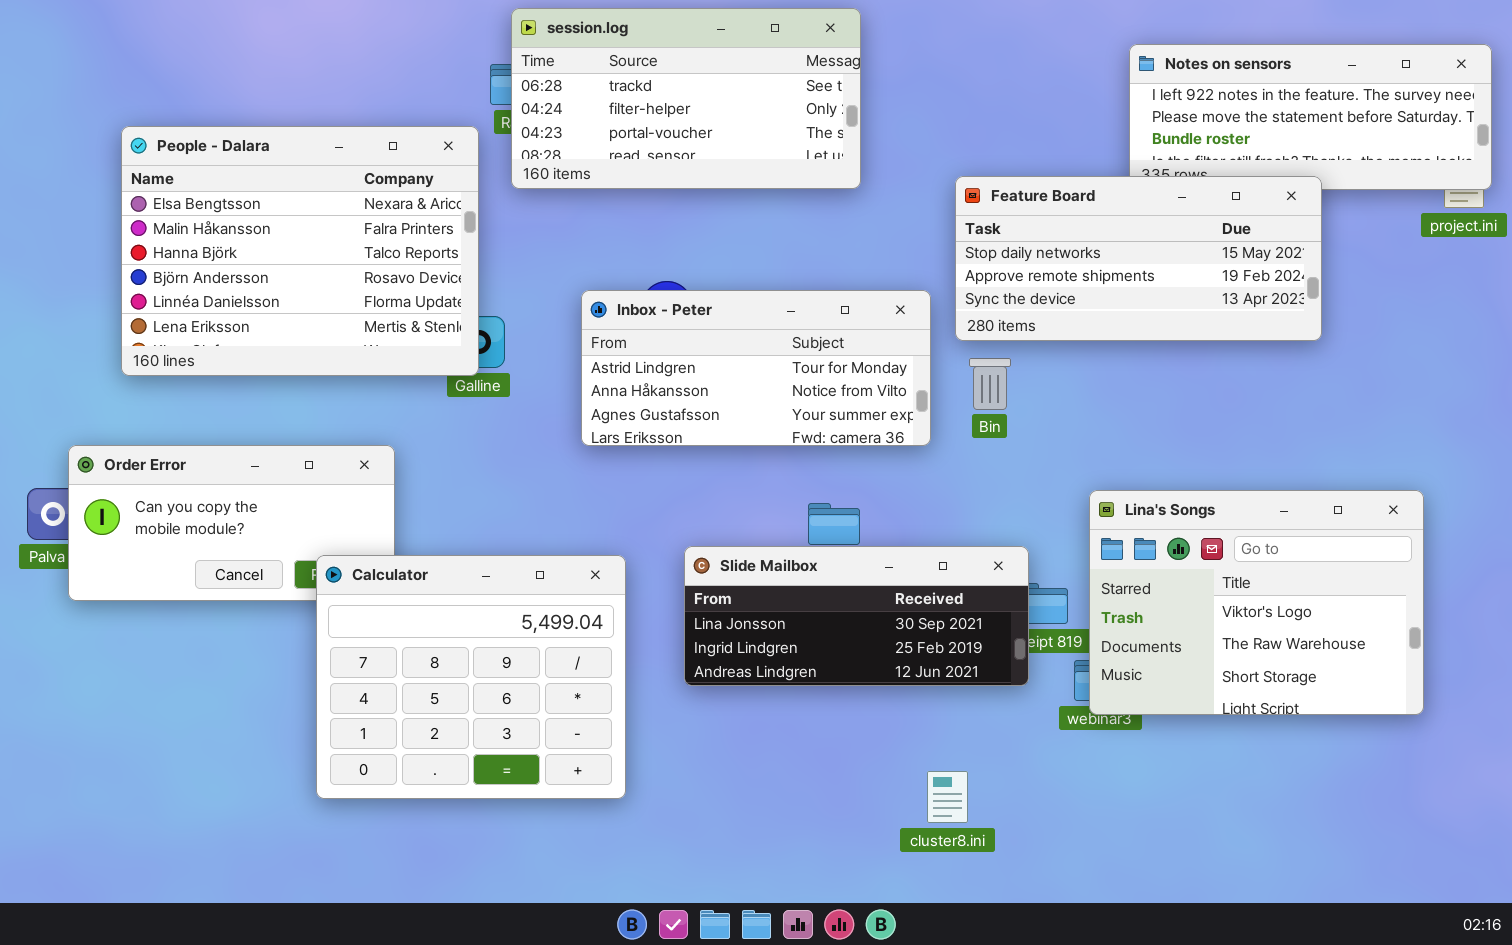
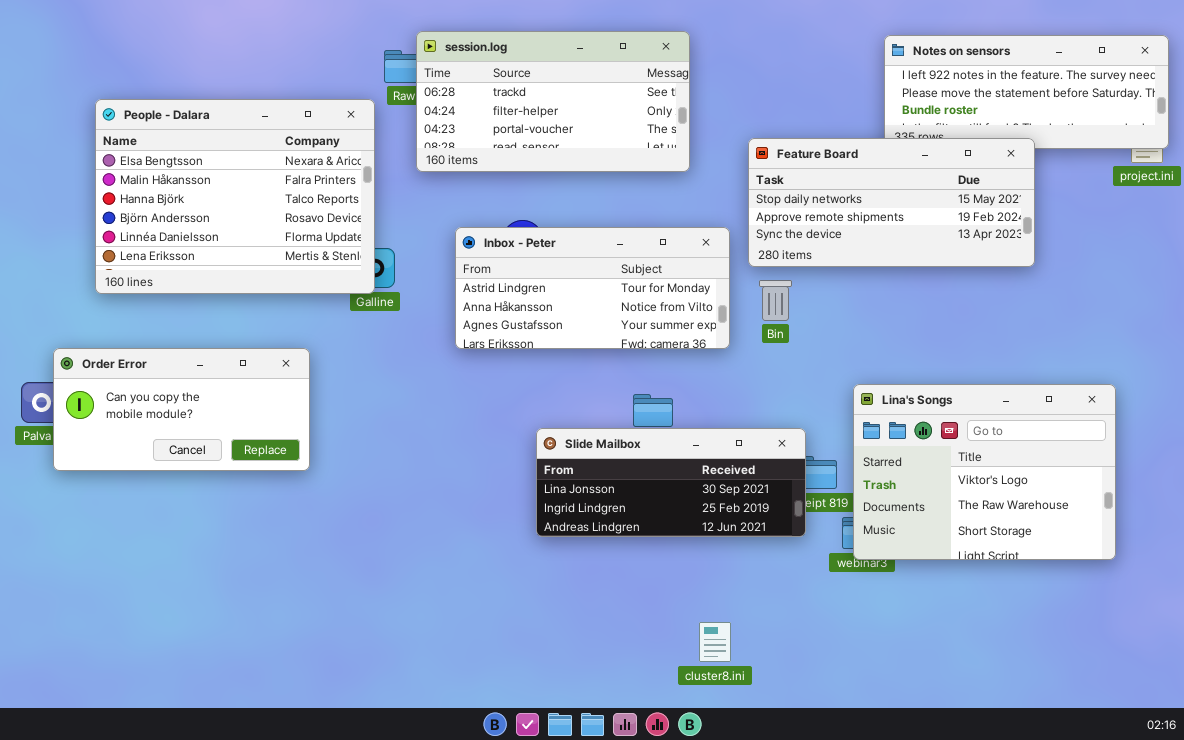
session.log: [511,8,861,189] -> [416,31,690,172], moved
Calculator: [316,555,626,799] -> none, closed
cluster8.ini: [927,771,968,823] -> [699,622,731,662], moved

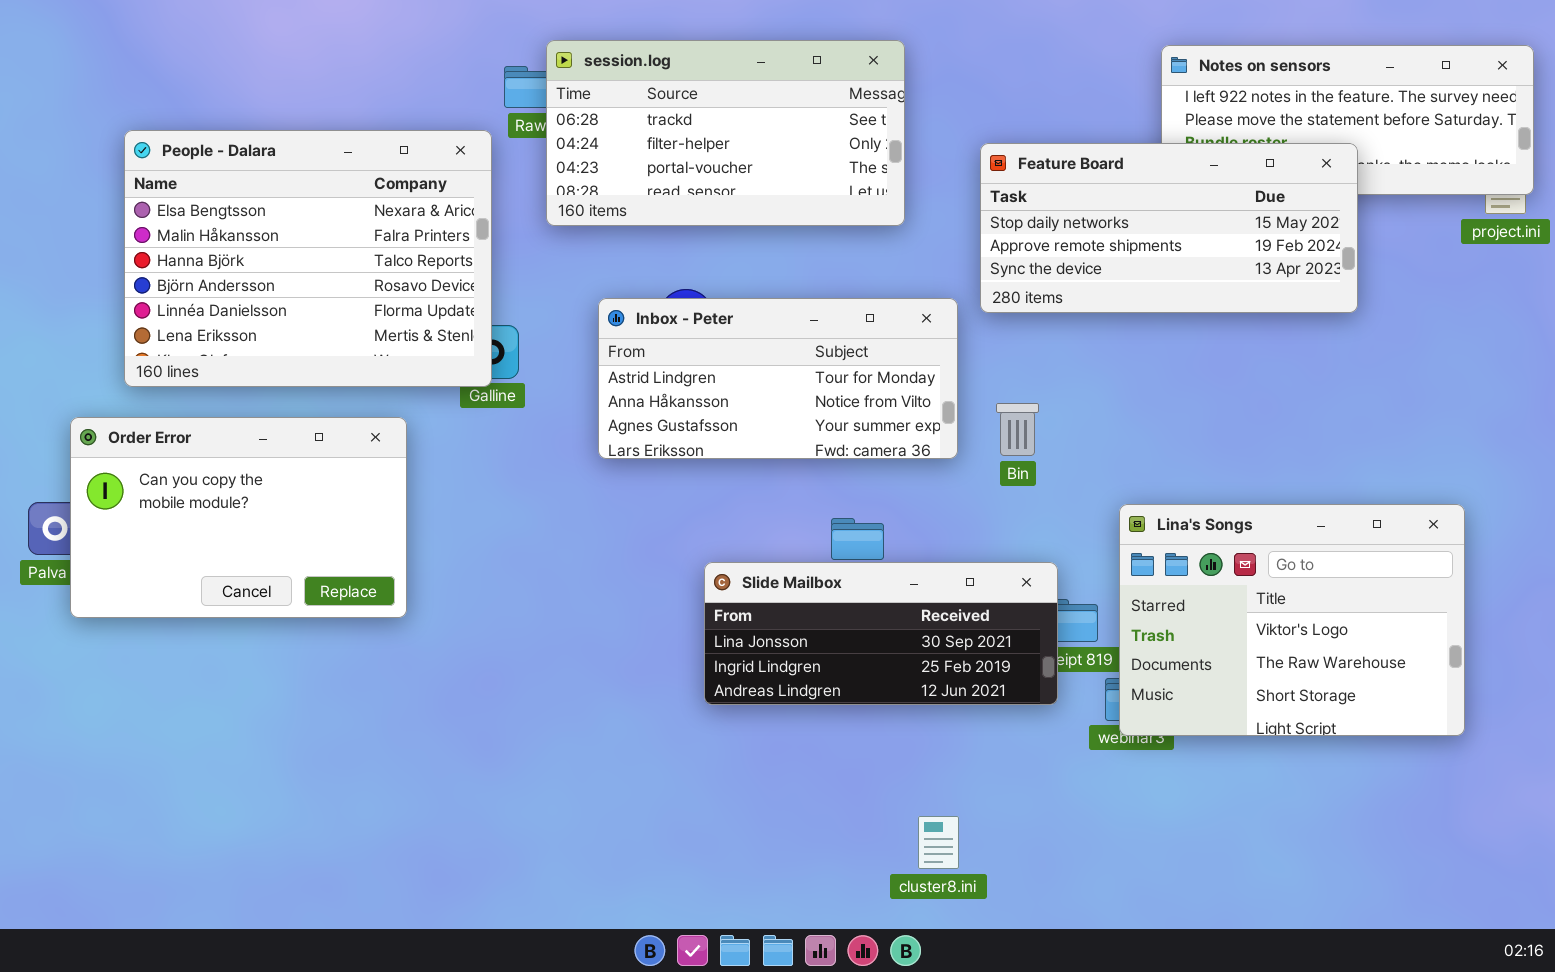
Feature Board: [748,138,1035,267] -> [980,143,1358,313], moved
Bin: [759,280,792,321] -> [996,403,1039,456], moved
Order Error: [53,348,310,471] -> [70,417,407,618], resized

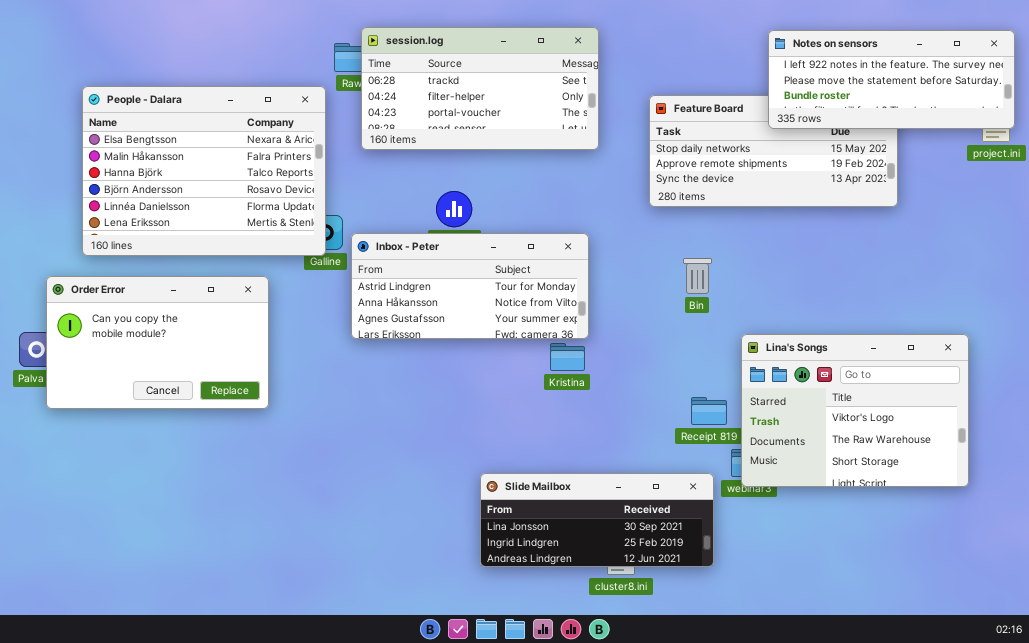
Notes on sensors: [1161,45,1534,195] -> [768,30,1015,129], raised
Inbox - Peter: [598,298,958,459] -> [351,233,589,339], moved
Bin: [996,403,1039,456] -> [683,258,712,294], moved
Slide Mailbox: [704,562,1058,705] -> [480,473,714,567], moved

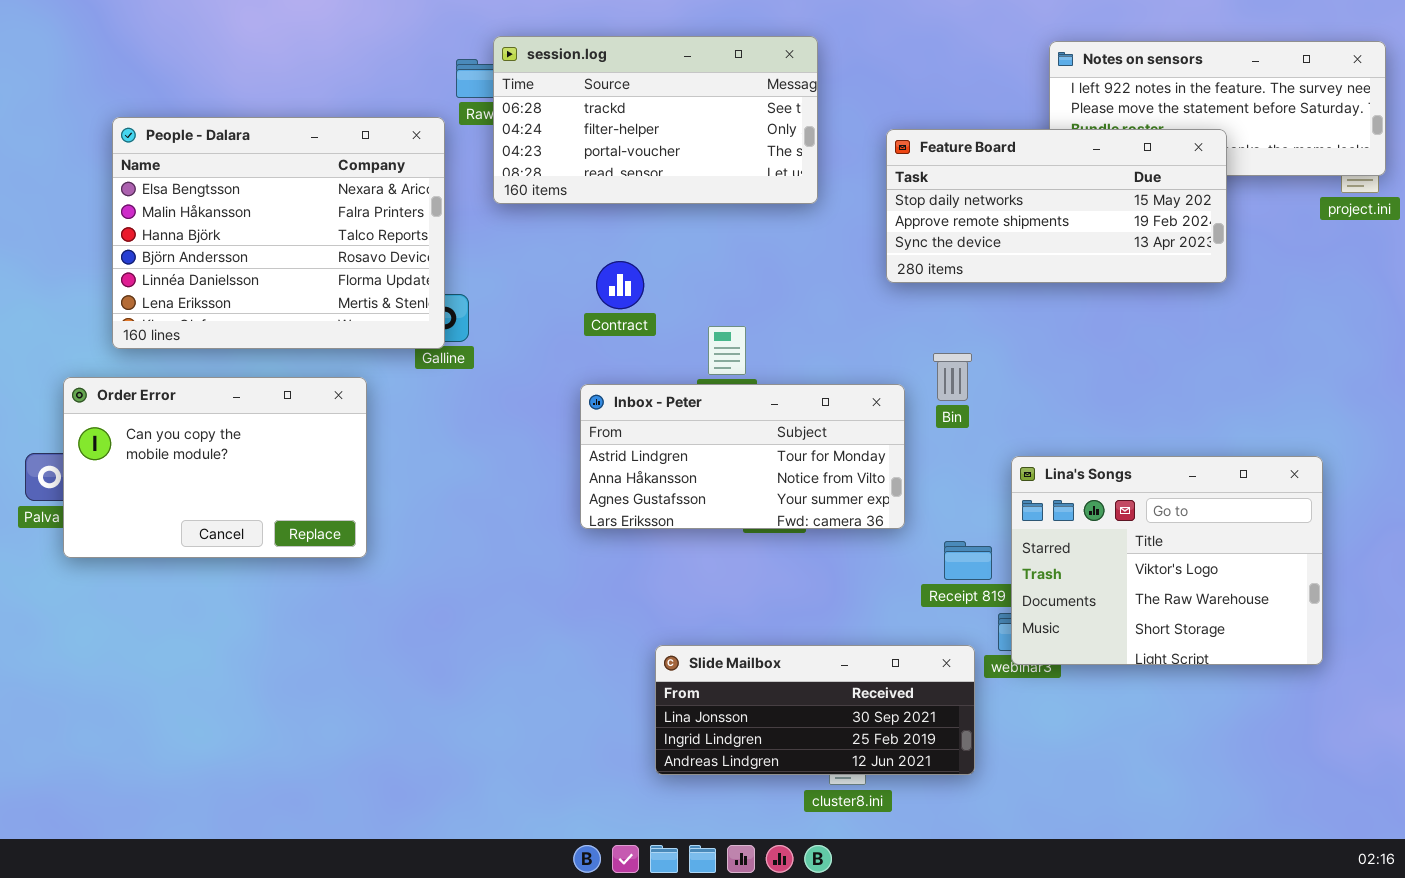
Feature Board: [649,95,898,207] -> [886,129,1227,283], raised
Inbox - Peter: [351,233,589,339] -> [580,384,905,529], moved

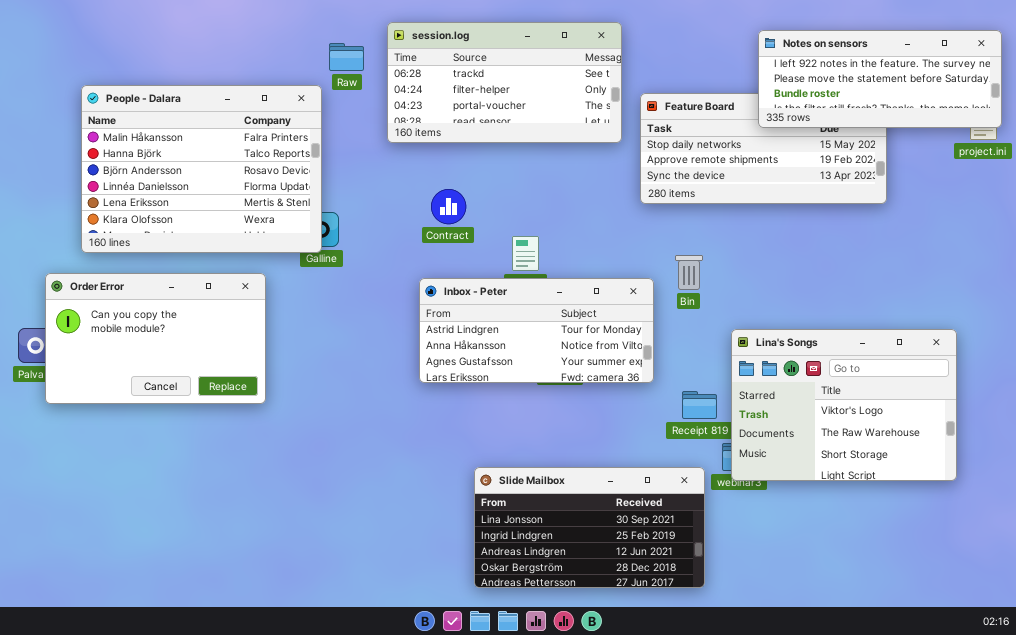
session.log: [493,36,818,204] -> [387,22,622,143], moved
Notes on sensors: [1049,41,1386,176] -> [758,30,1002,128], raised
People - Dalara: [112,117,445,349] -> [81,85,322,253], scrolled down 1 row
Slide Mailbox: [655,645,975,775] -> [474,467,705,588], resized

